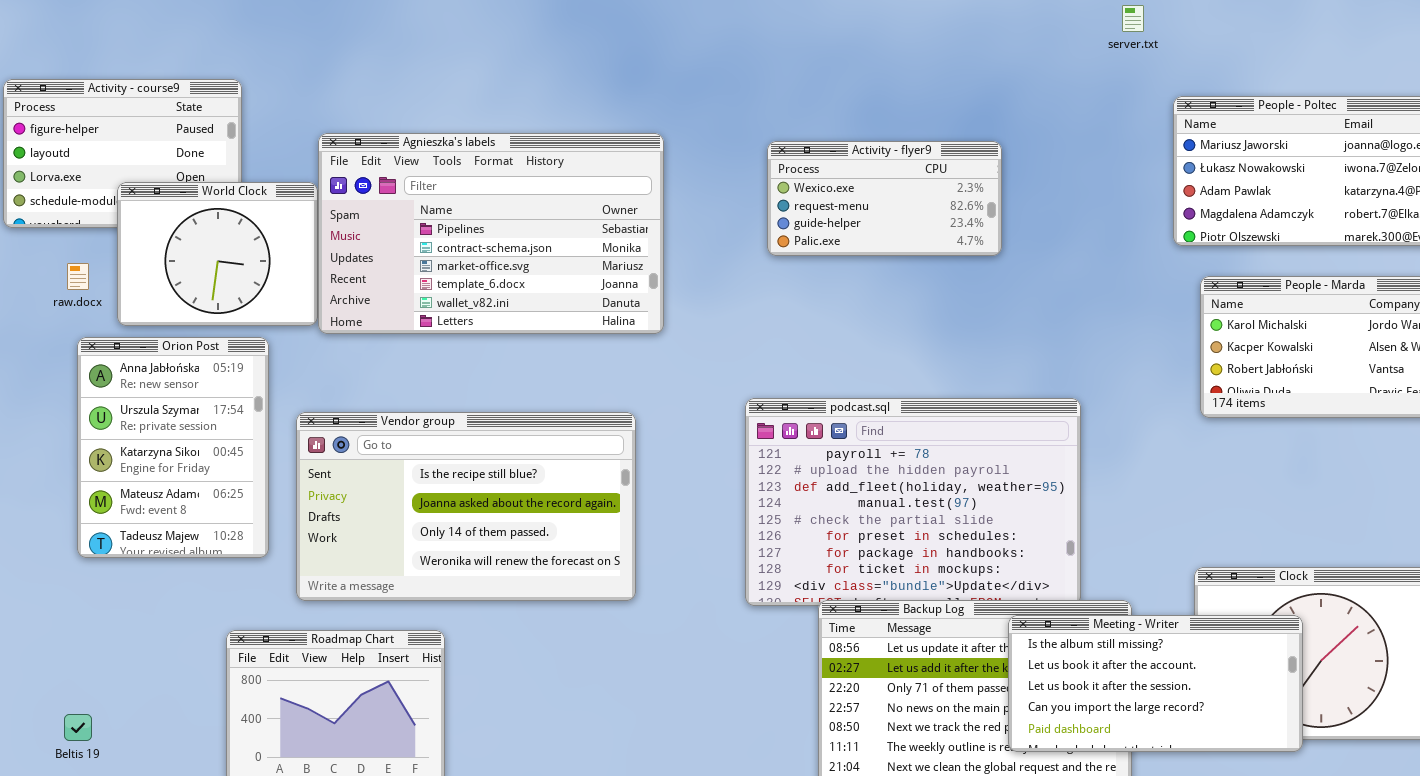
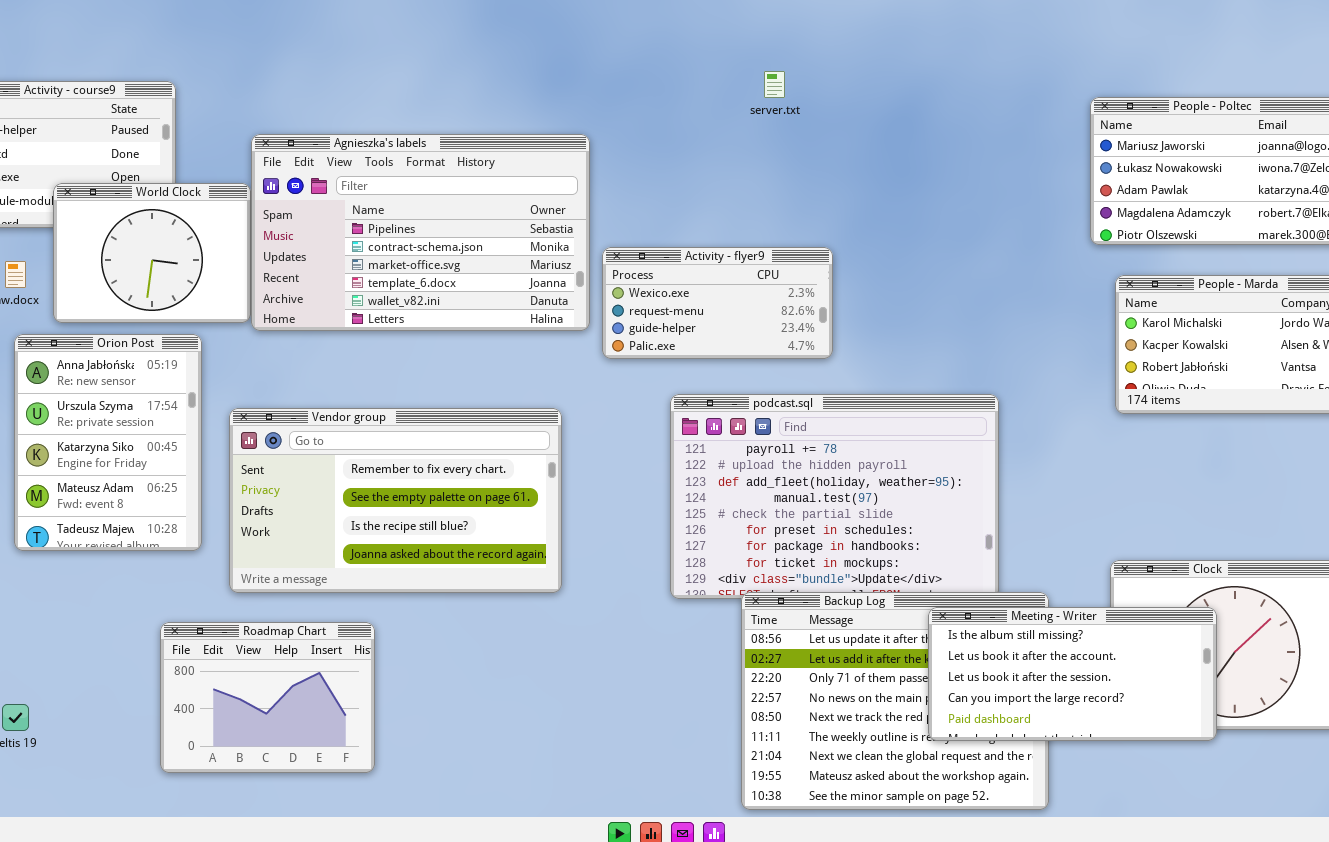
server.txt: [1122,5,1144,32] -> [764,71,785,98], moved
Activity - flyer9: [767,141,1002,256] -> [602,247,833,359], moved
Vendor group: [296,412,636,601] -> [229,408,562,593], scrolled up 2 rows

